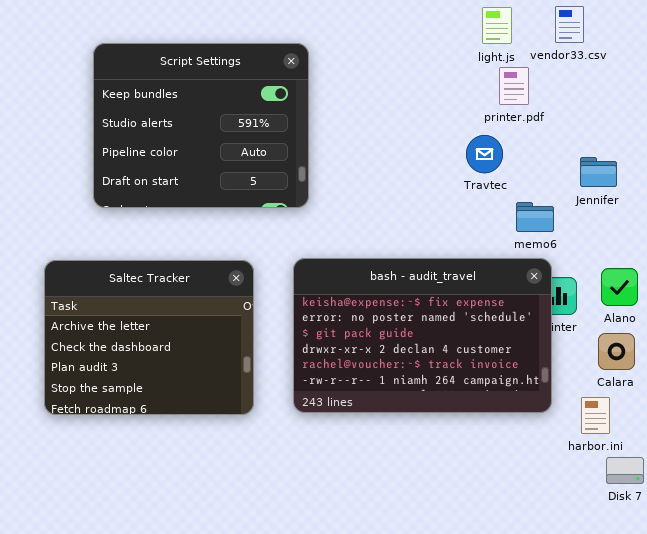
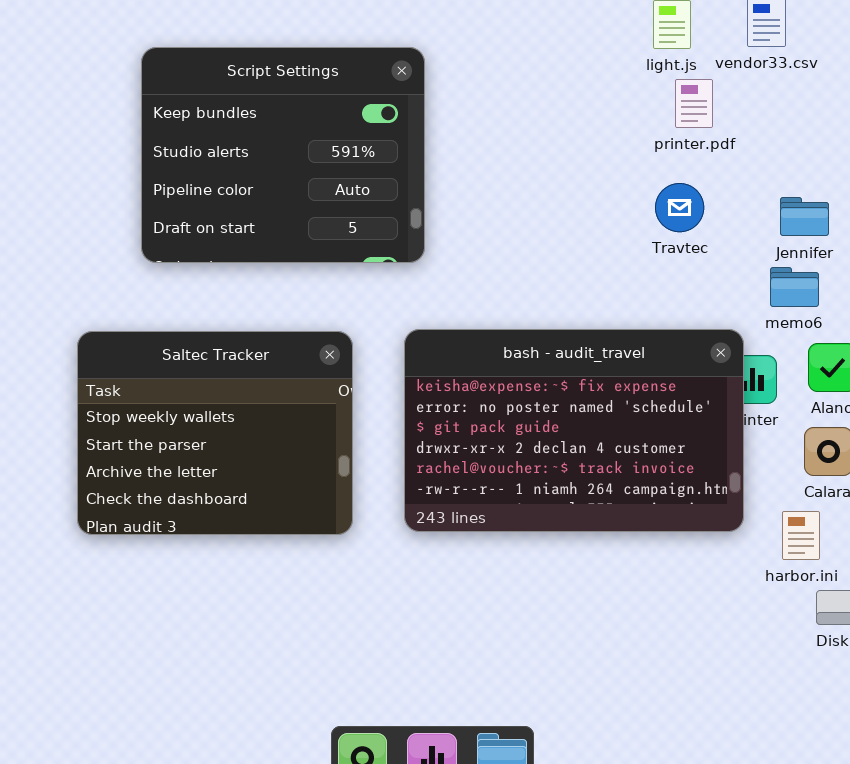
Travtec: [466,135,503,173] -> [655,183,704,232], moved
memo6: [516,202,554,232] -> [770,267,819,307], moved
Saltec Tracker: [44,260,254,415] -> [77,331,353,535], scrolled up 2 rows

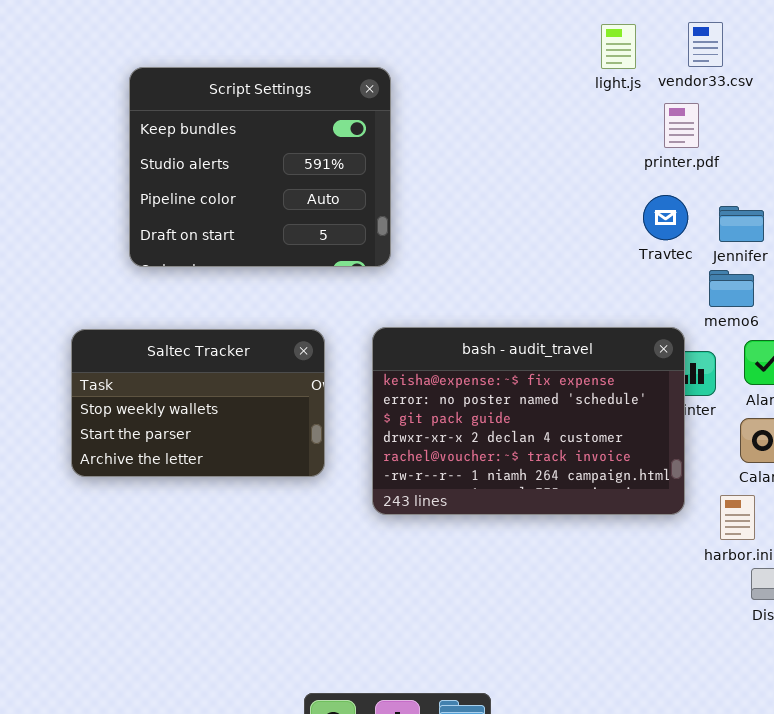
printer.pdf: [675,79,713,128] -> [664,103,699,148], moved
Travtec: [655,183,704,232] -> [643,195,688,240], moved
Saltec Tracker: [77,331,353,535] -> [71,329,325,477], resized

